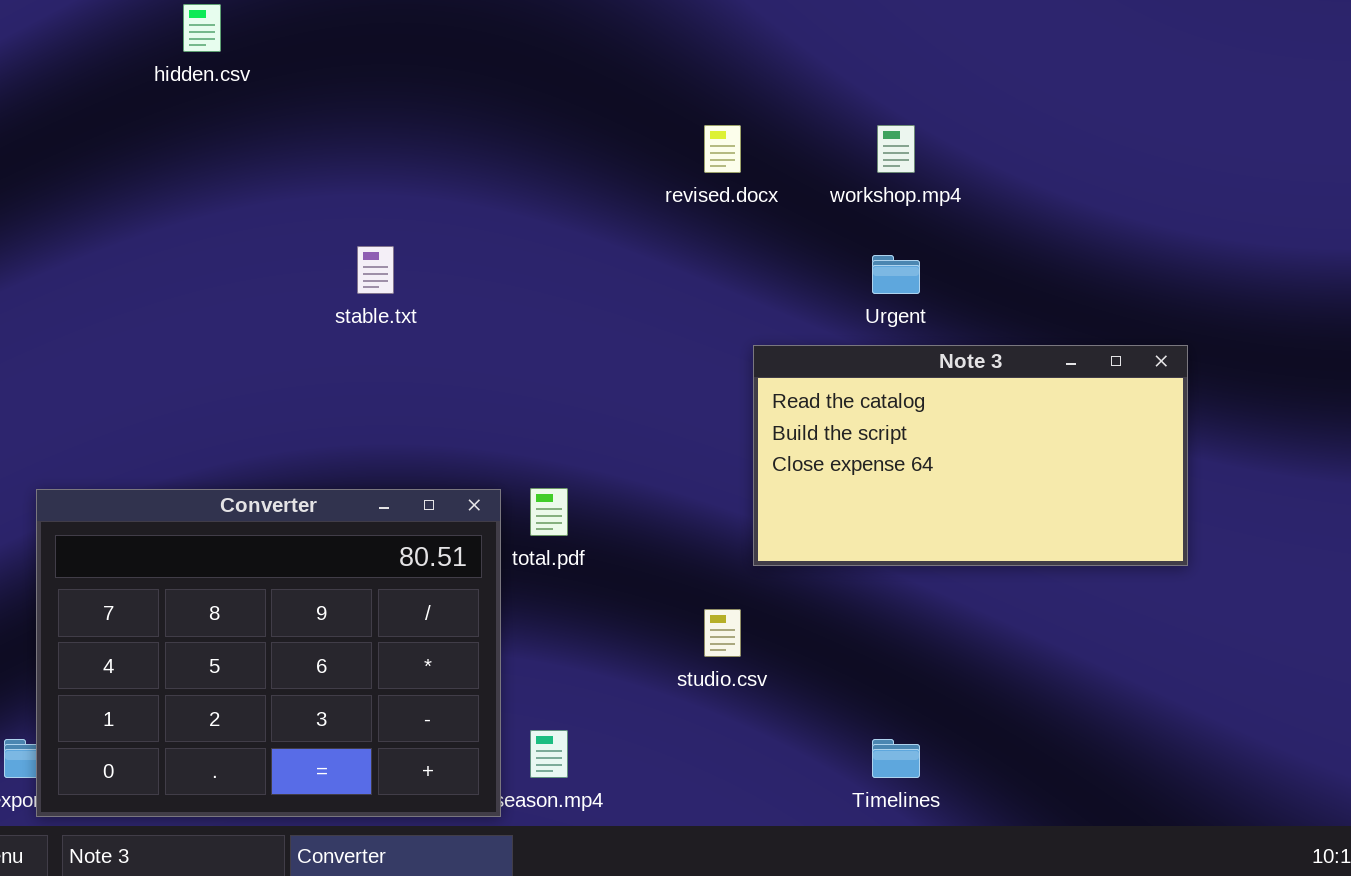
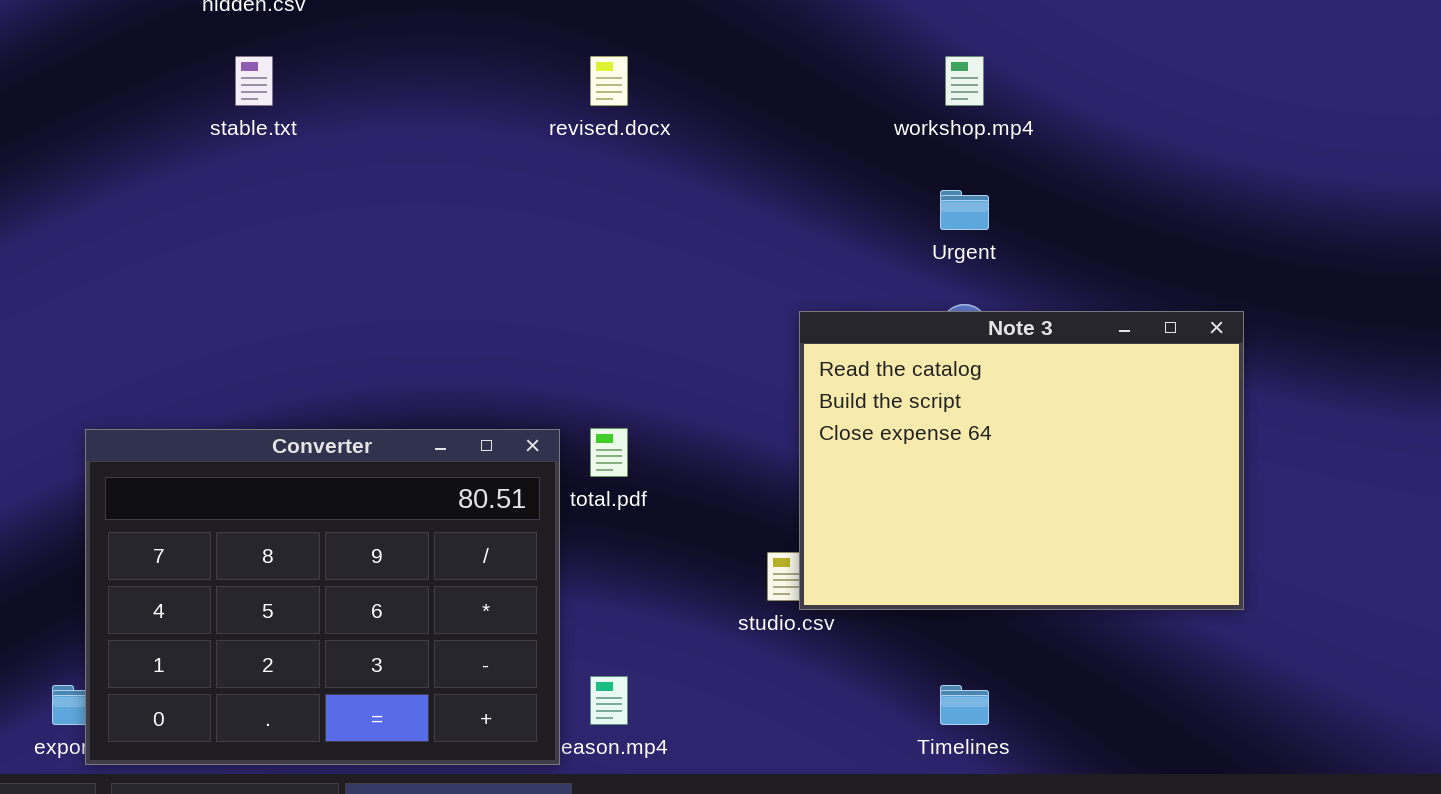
revised.docx: [704,125,741,173] -> [590,56,628,106], moved
stable.txt: [357,246,394,294] -> [235,56,273,106], moved
Note 3: [753,345,1188,566] -> [799,311,1244,610], moved, resized

